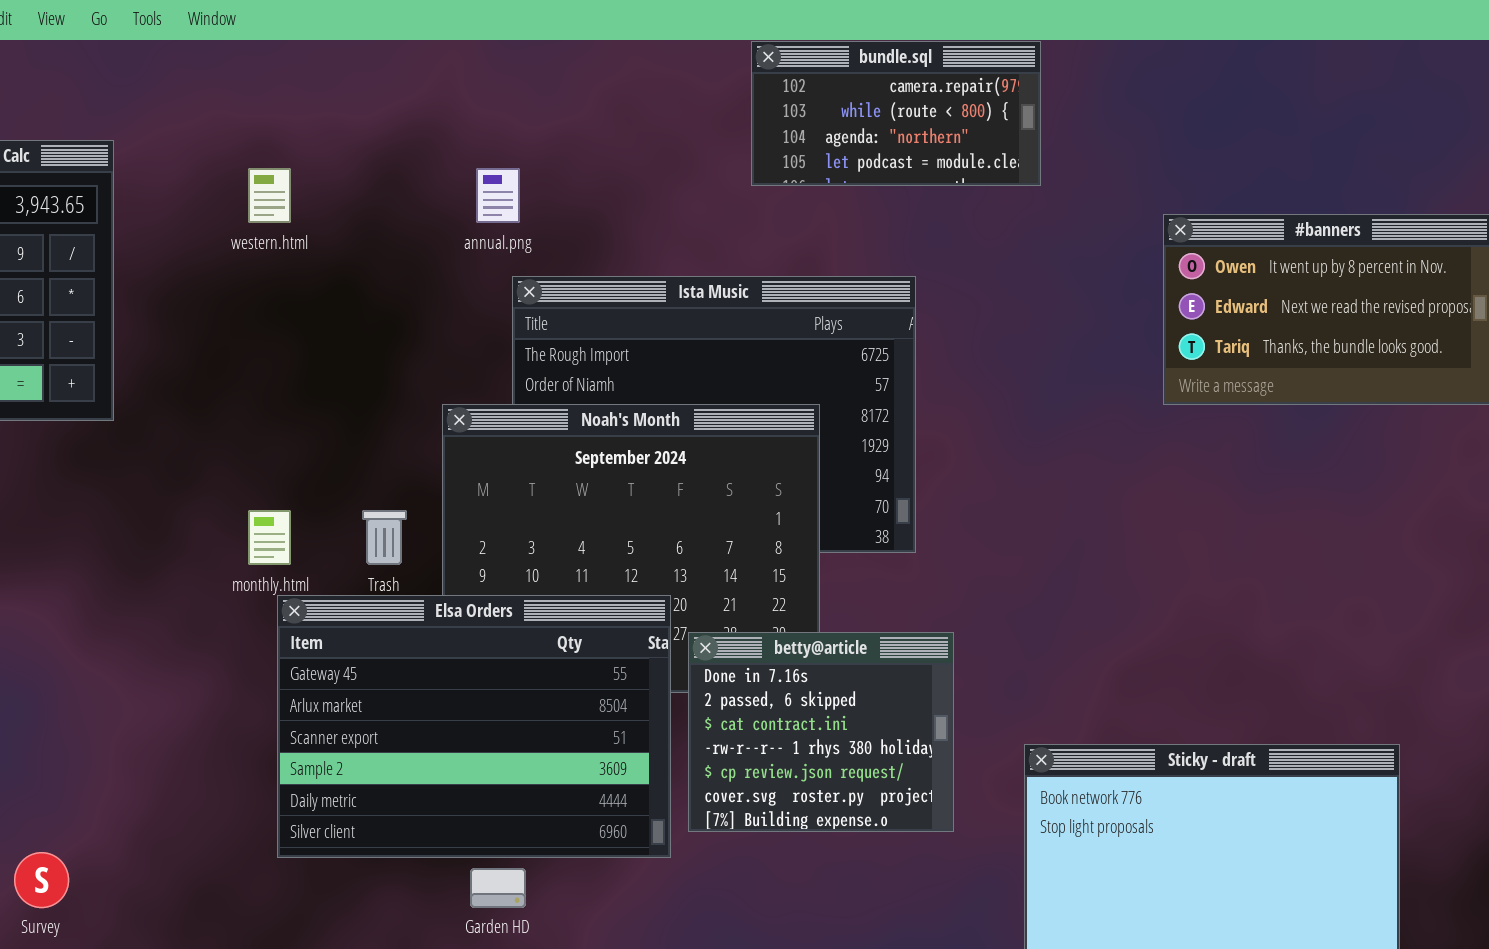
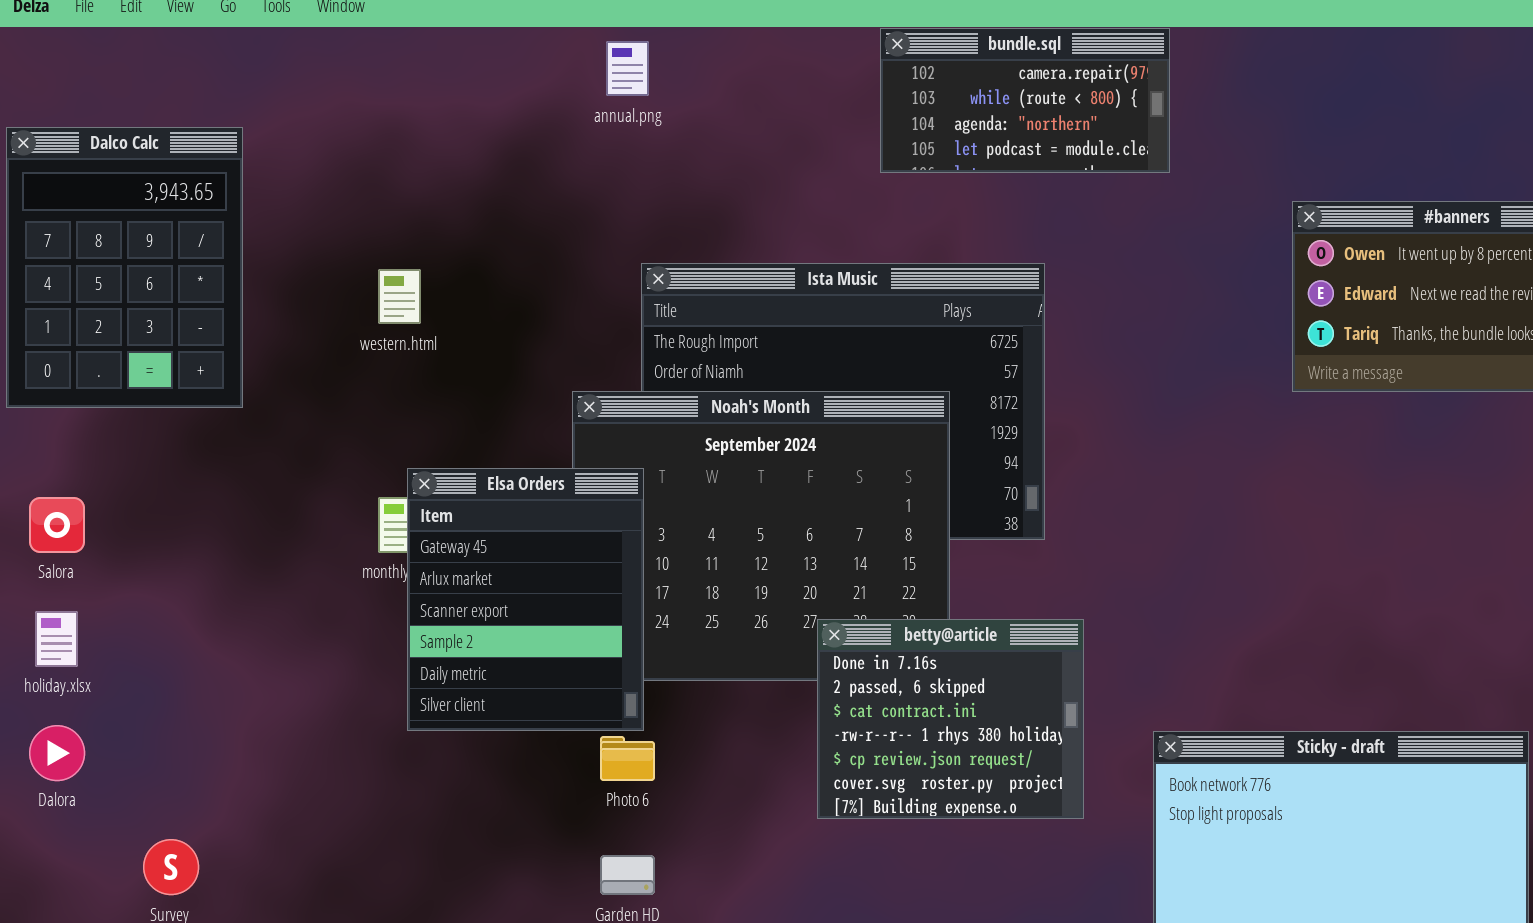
western.html: [248,168,291,223] -> [378,269,421,324], moved
annual.png: [476,168,520,223] -> [606,41,649,96], moved
Elsa Orders: [277,595,671,858] -> [407,468,644,731], moved, resized

